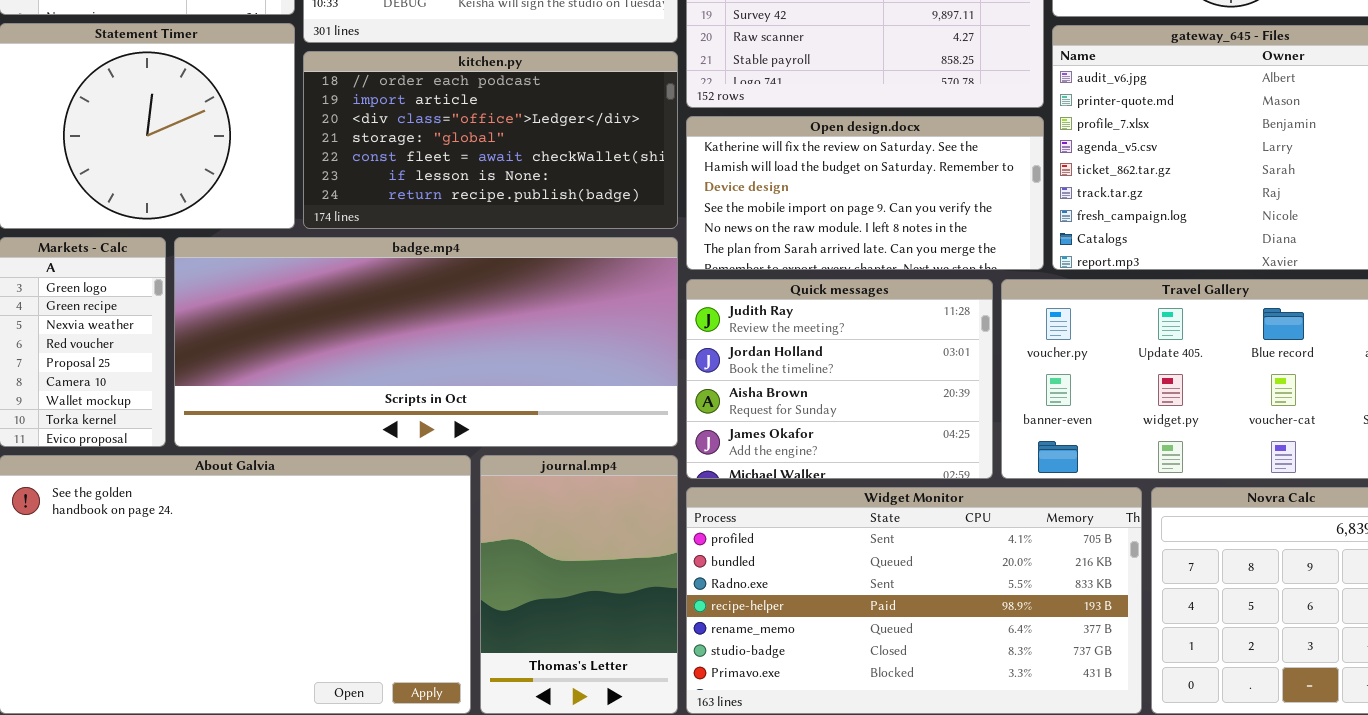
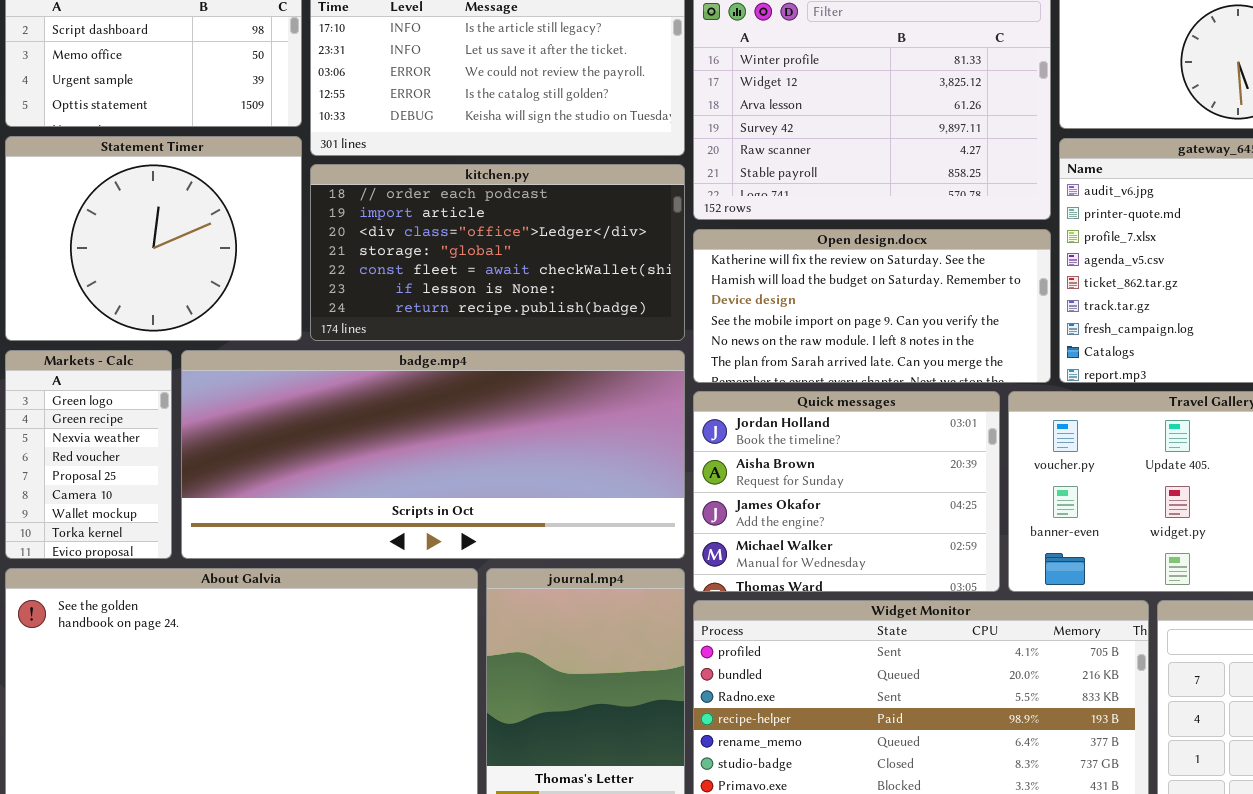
Quick messages: [686,279,993,479] -> [693,391,1000,592], scrolled down 1 row

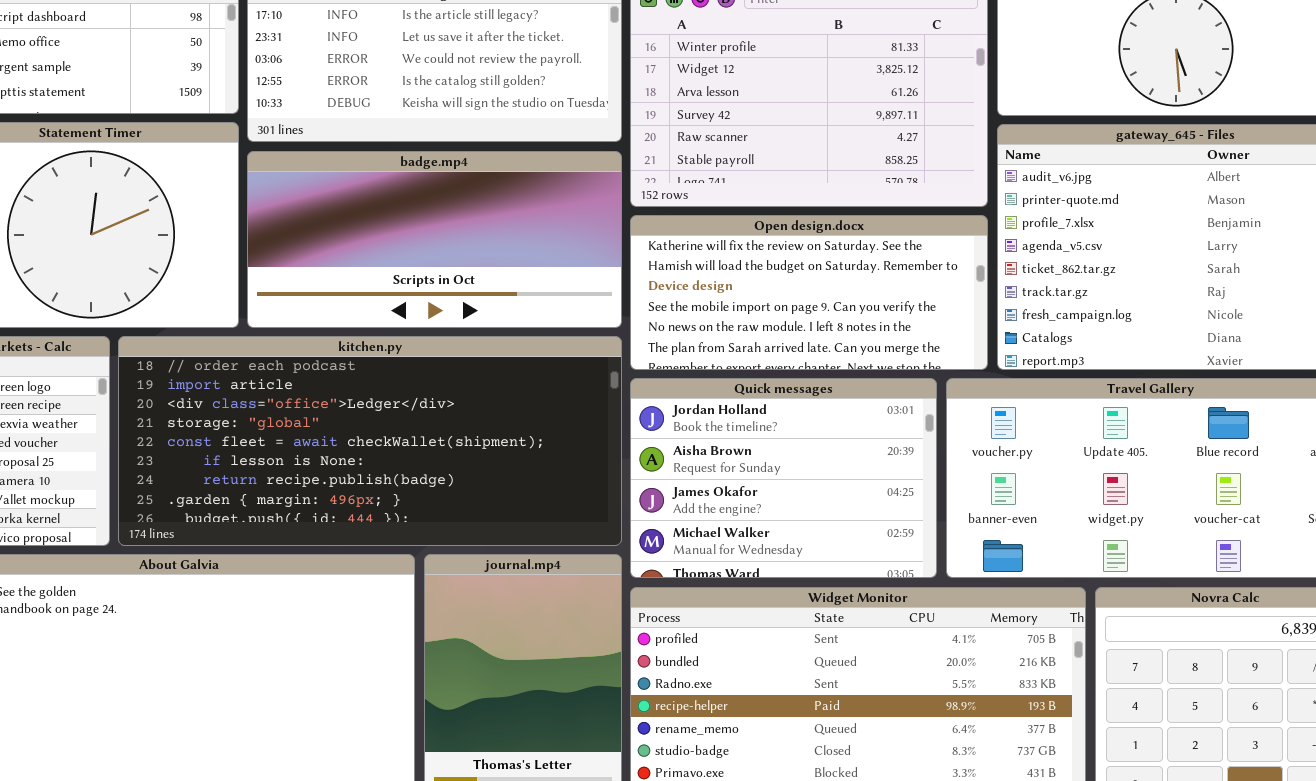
kitchen.py: [310,164,685,341] -> [118,336,622,546], moved, resized
badge.mp4: [181,350,685,559] -> [247,151,622,328], moved, resized

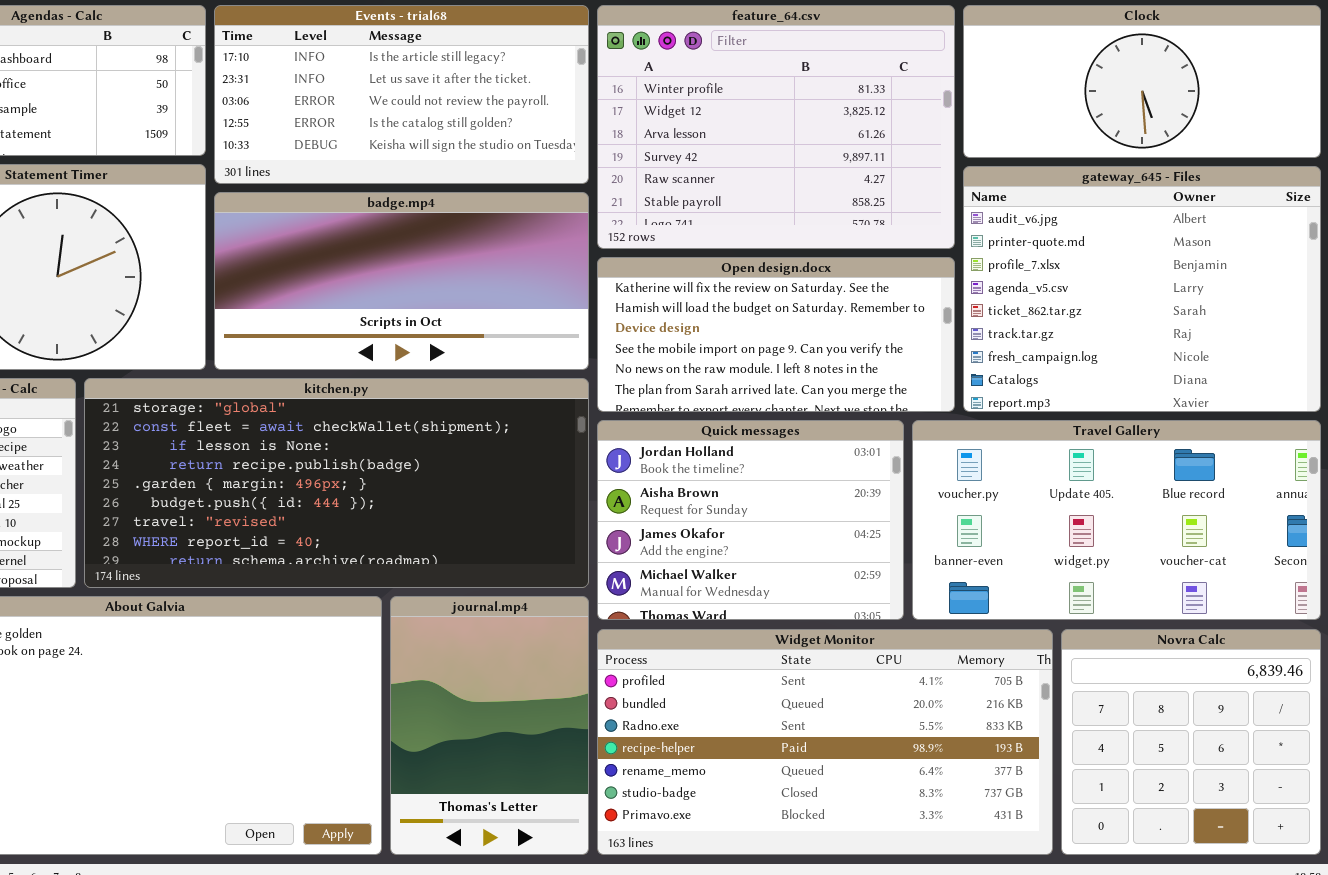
kitchen.py: [118,336,622,546] -> [84,378,589,588], scrolled down 3 rows

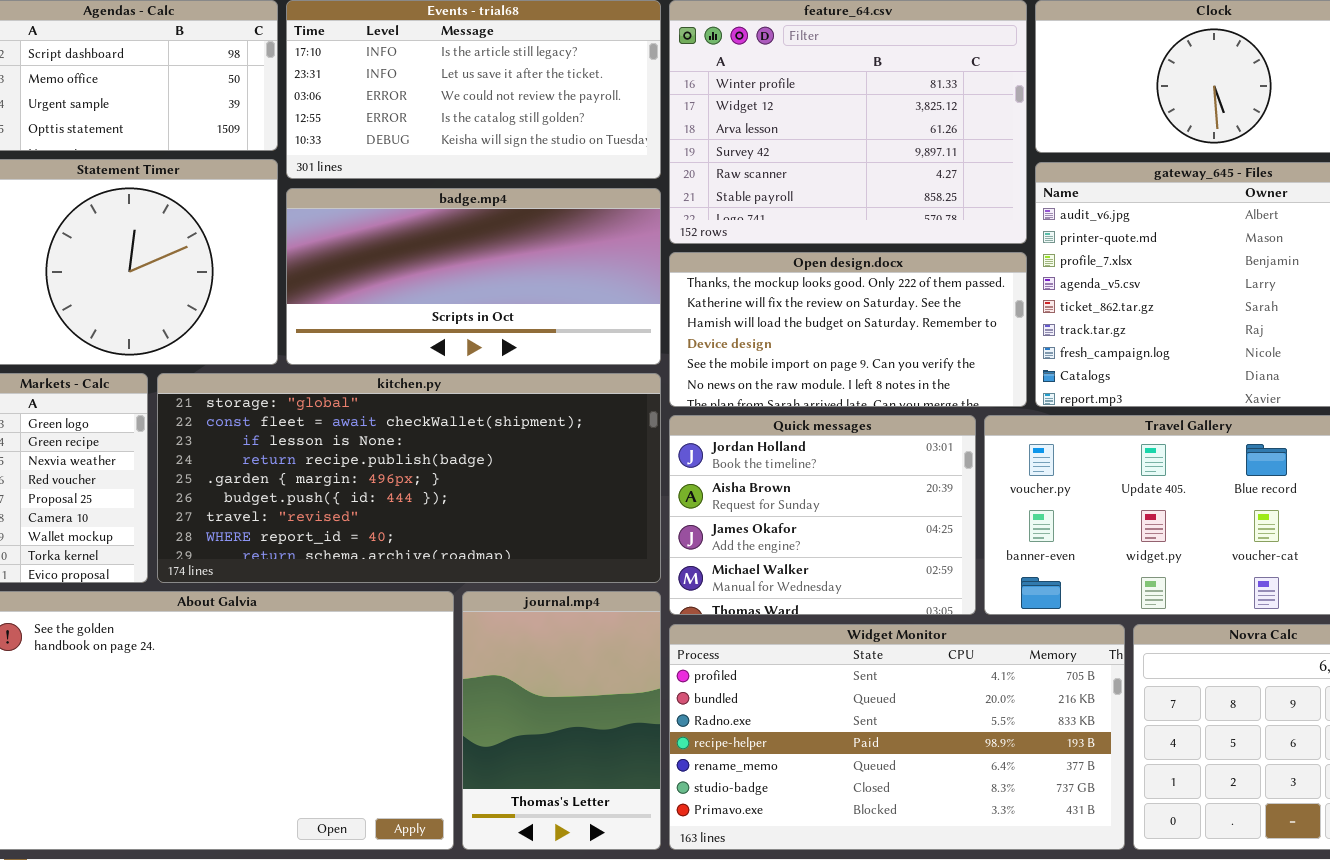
Open design.docx: [597,257,955,412] -> [669,252,1027,407], scrolled up 1 row

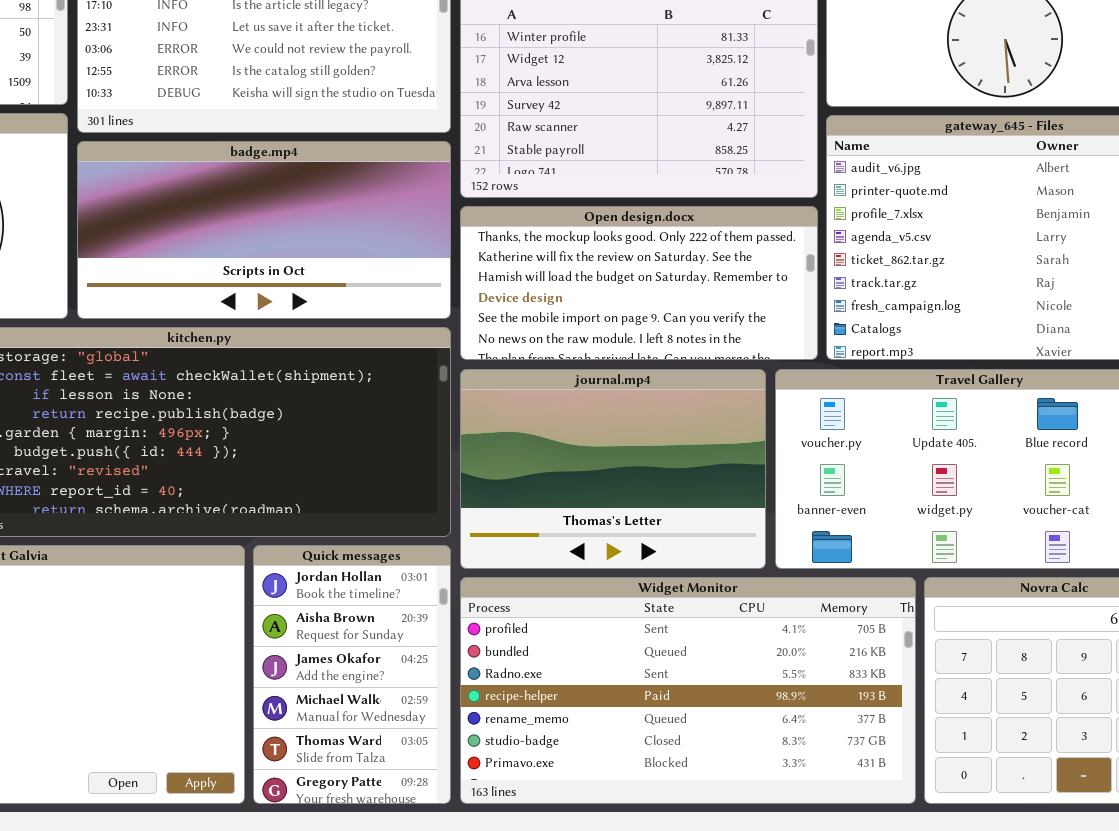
Quick messages: [669,415,976,615] -> [253,545,451,804], moved, resized
journal.mp4: [462,591,661,850] -> [460,369,766,569], moved, resized

